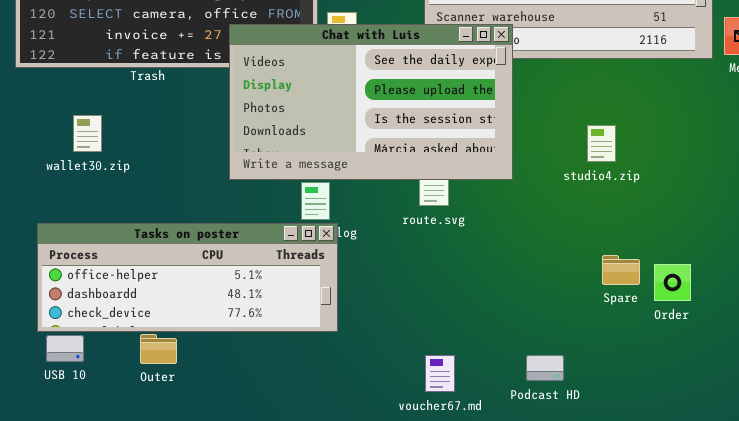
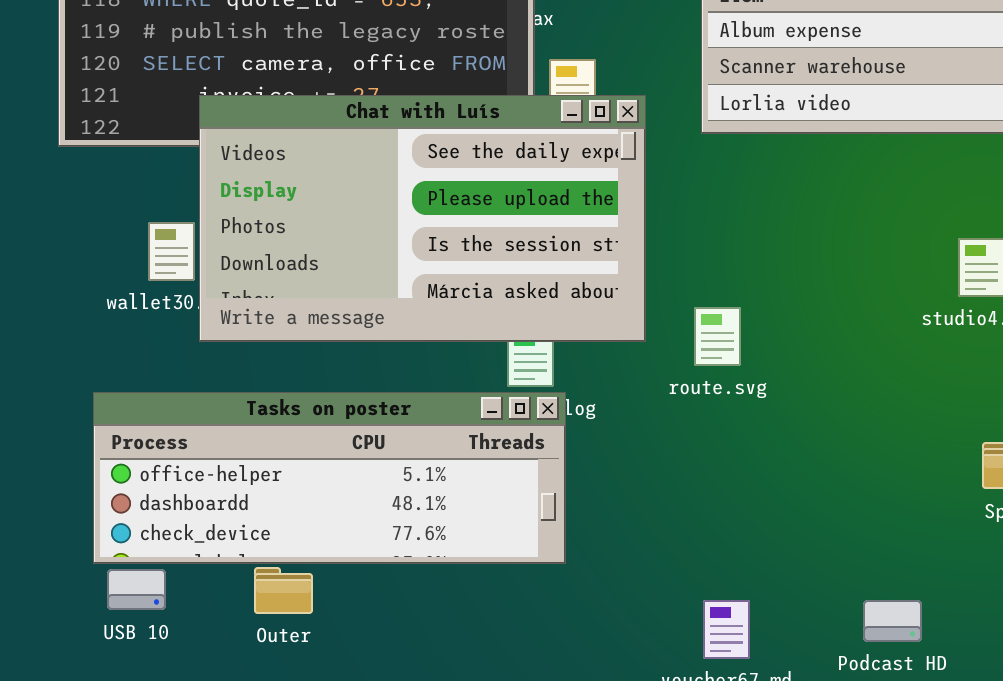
Chat with Luís: [229,24,513,180] -> [199,95,646,342], moved

